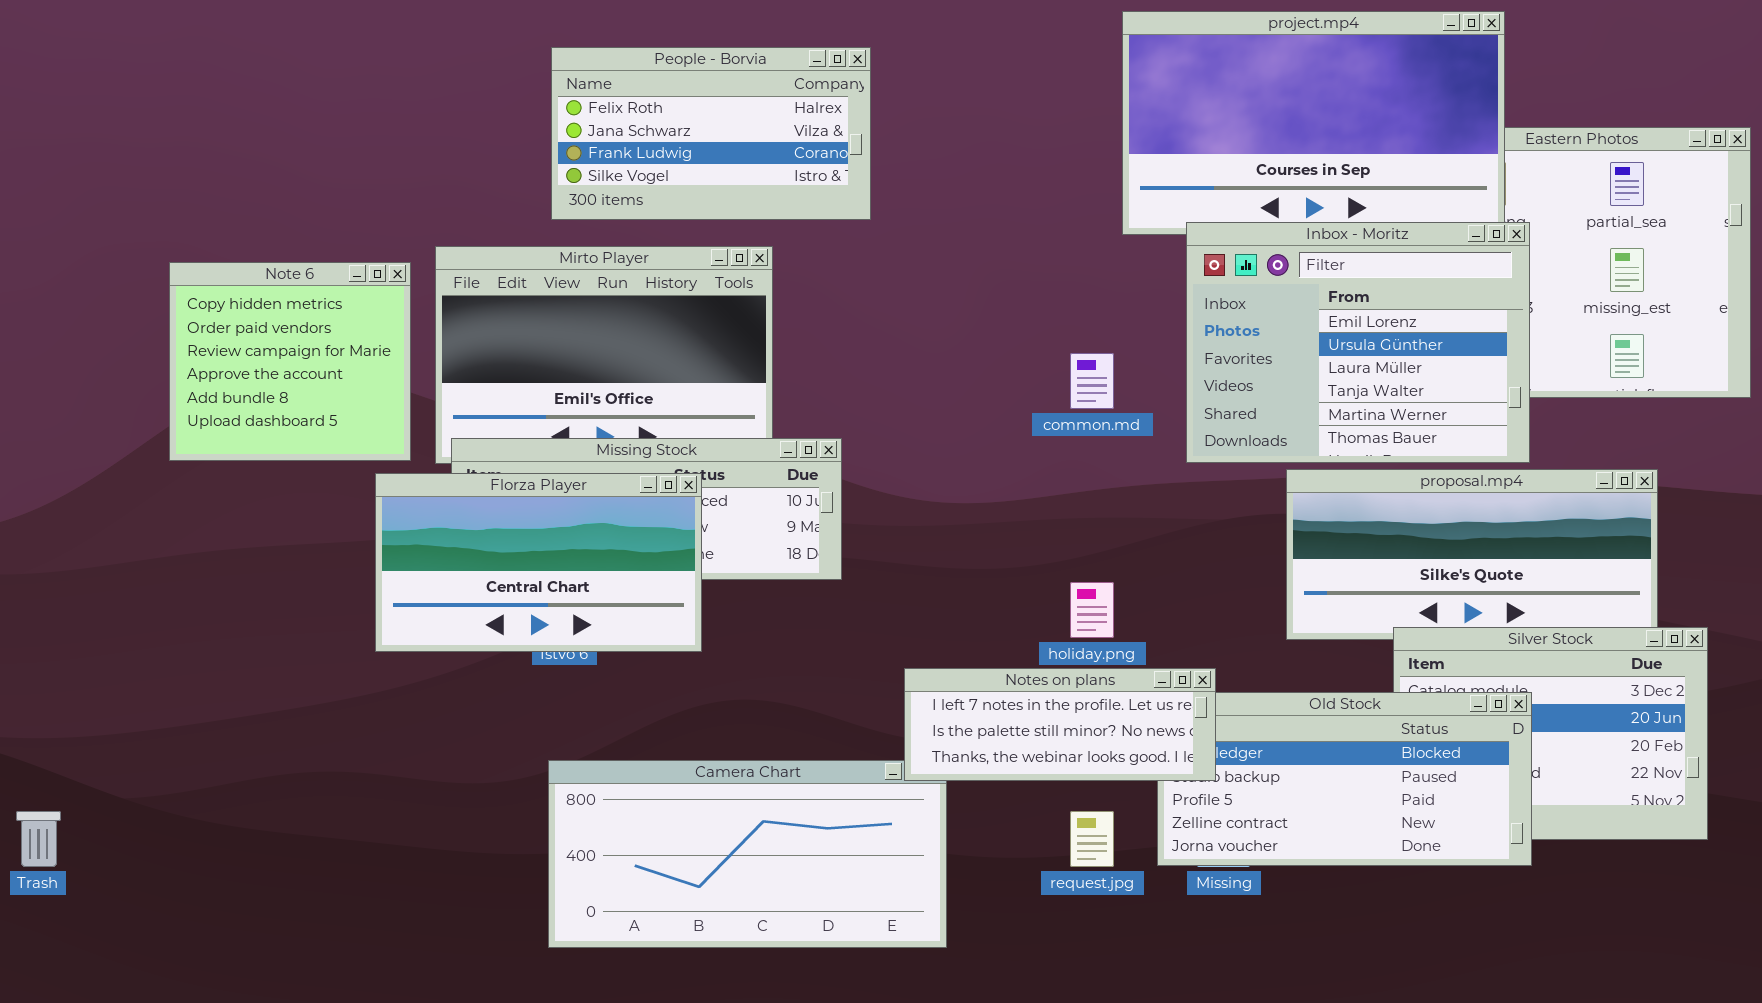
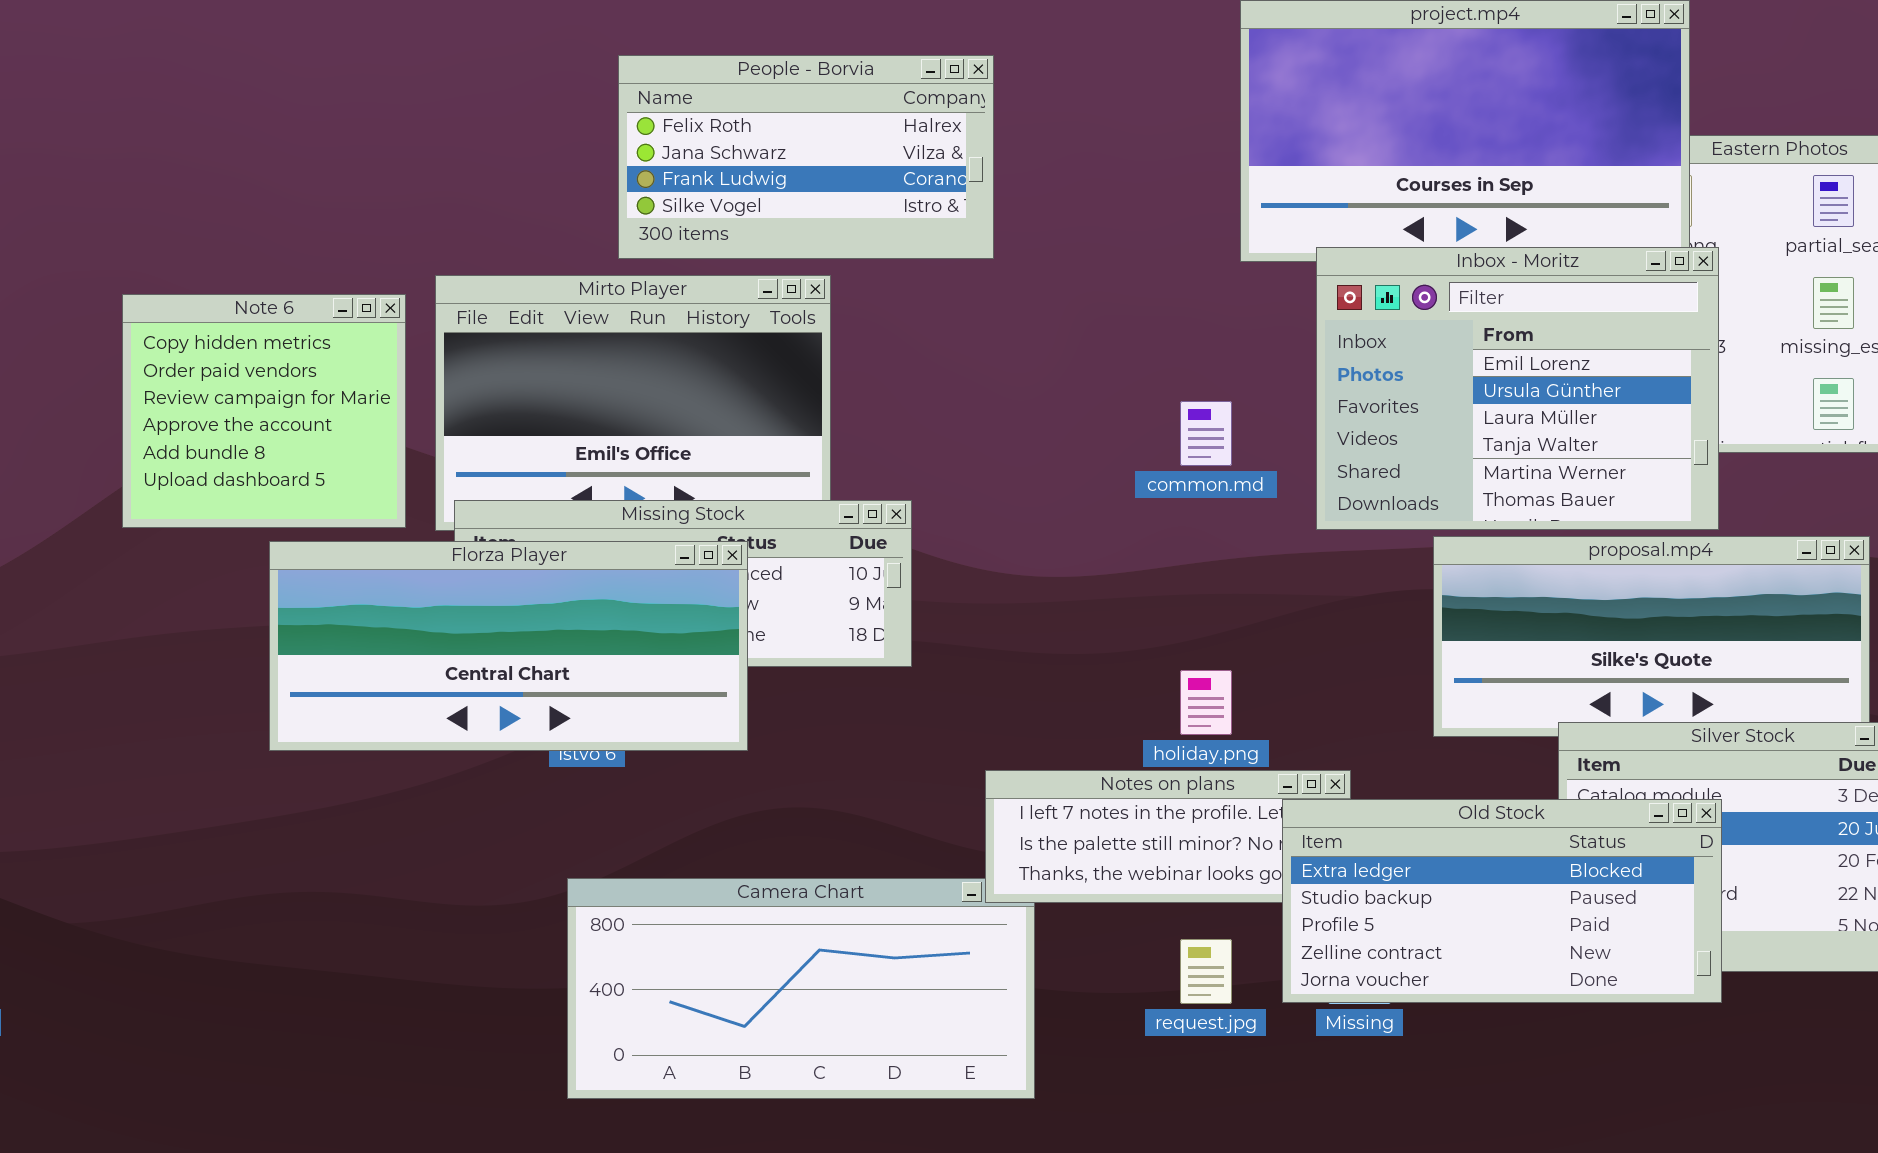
People - Borvia: [551,47,871,220] -> [618,55,994,259], moved
Florza Player: [375,473,702,652] -> [269,541,748,751], resized
Old Stock: [1157,692,1532,866] -> [1282,799,1722,1003], raised

